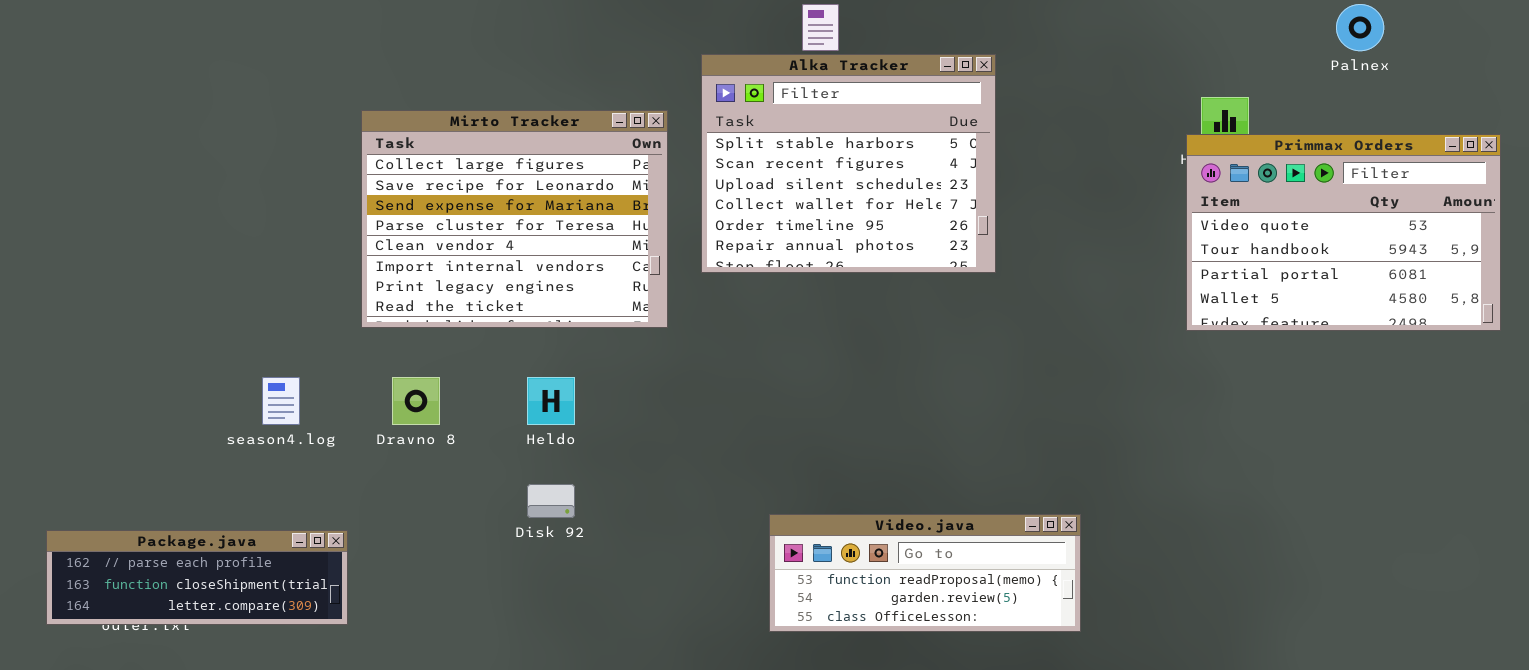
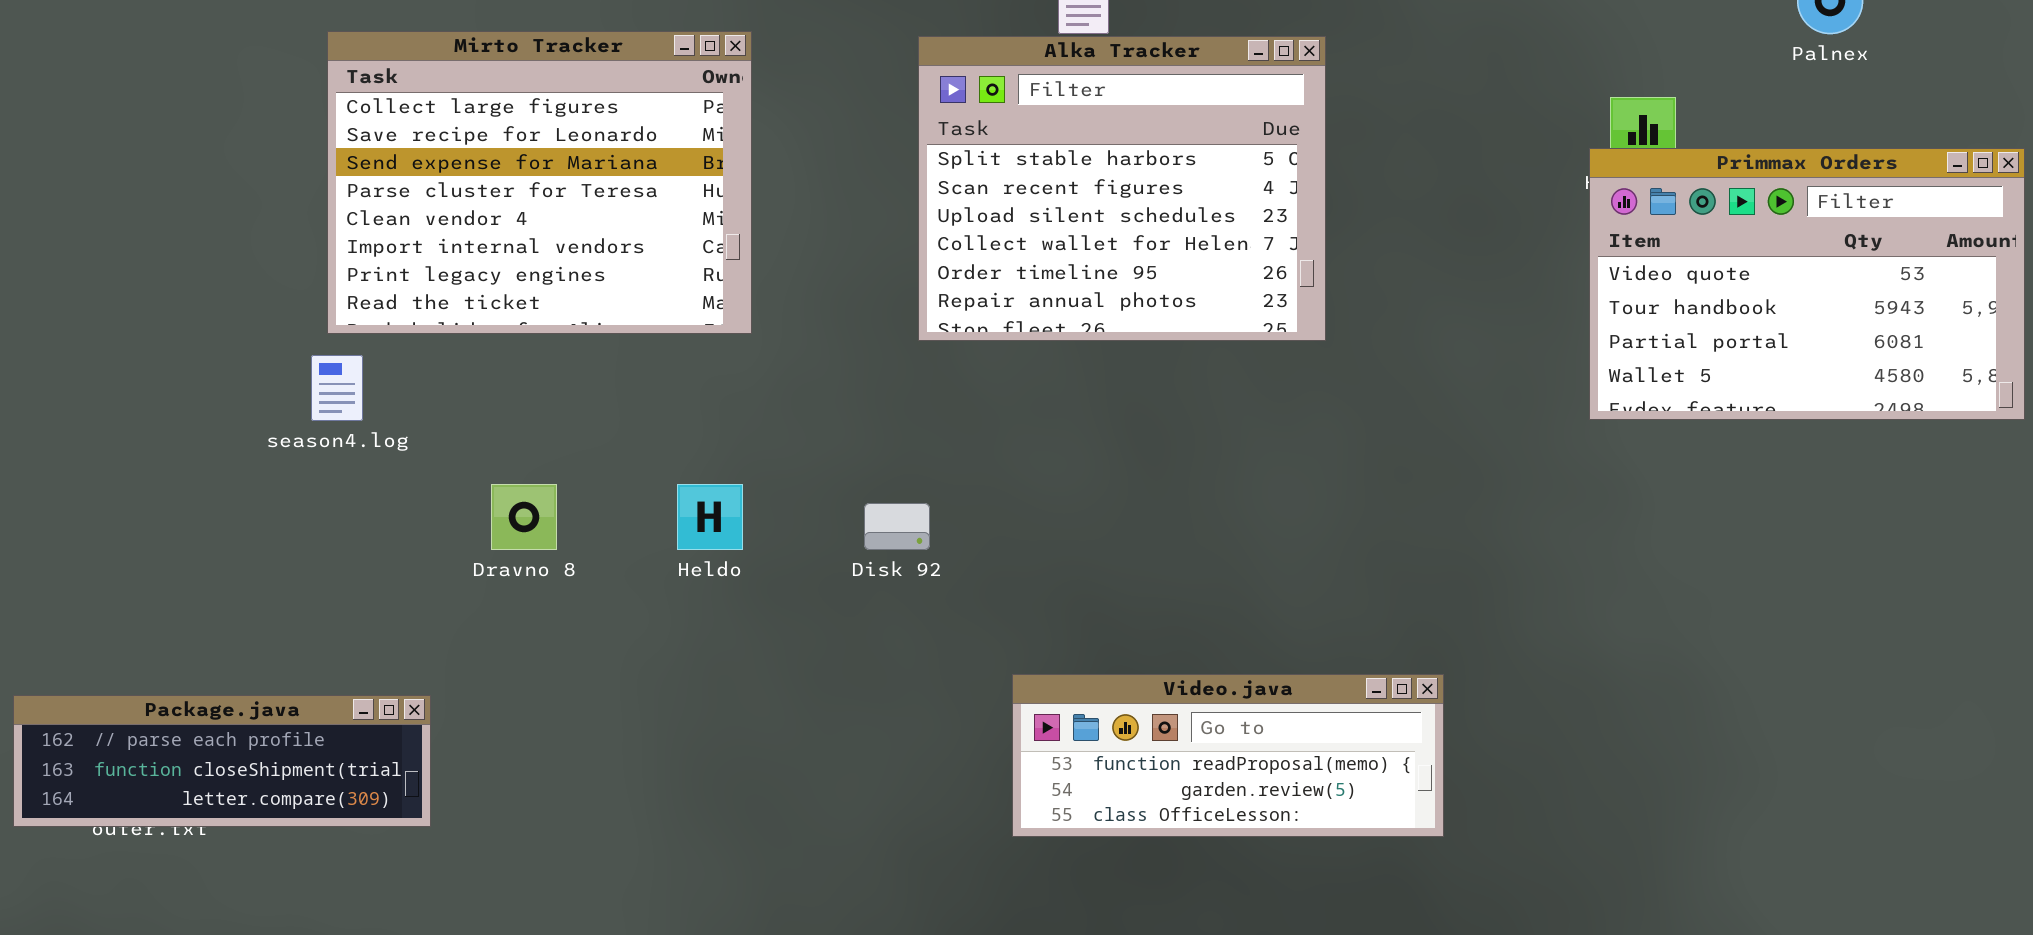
Mirto Tracker: [361,110,668,328] -> [327,31,752,334], moved
season4.log: [262,377,300,425] -> [311,355,363,421], moved
Disk 92: [527,484,575,518] -> [864,503,930,550], moved

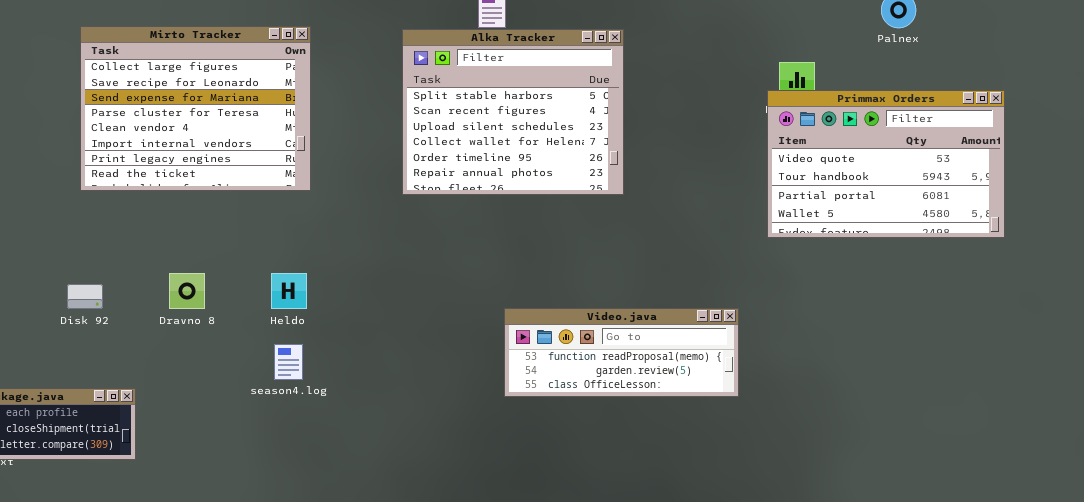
season4.log: [311,355,363,421] -> [274,344,303,380], moved
Disk 92: [864,503,930,550] -> [67,284,103,309], moved
Video.java: [1012,674,1444,837] -> [504,308,739,397], moved

